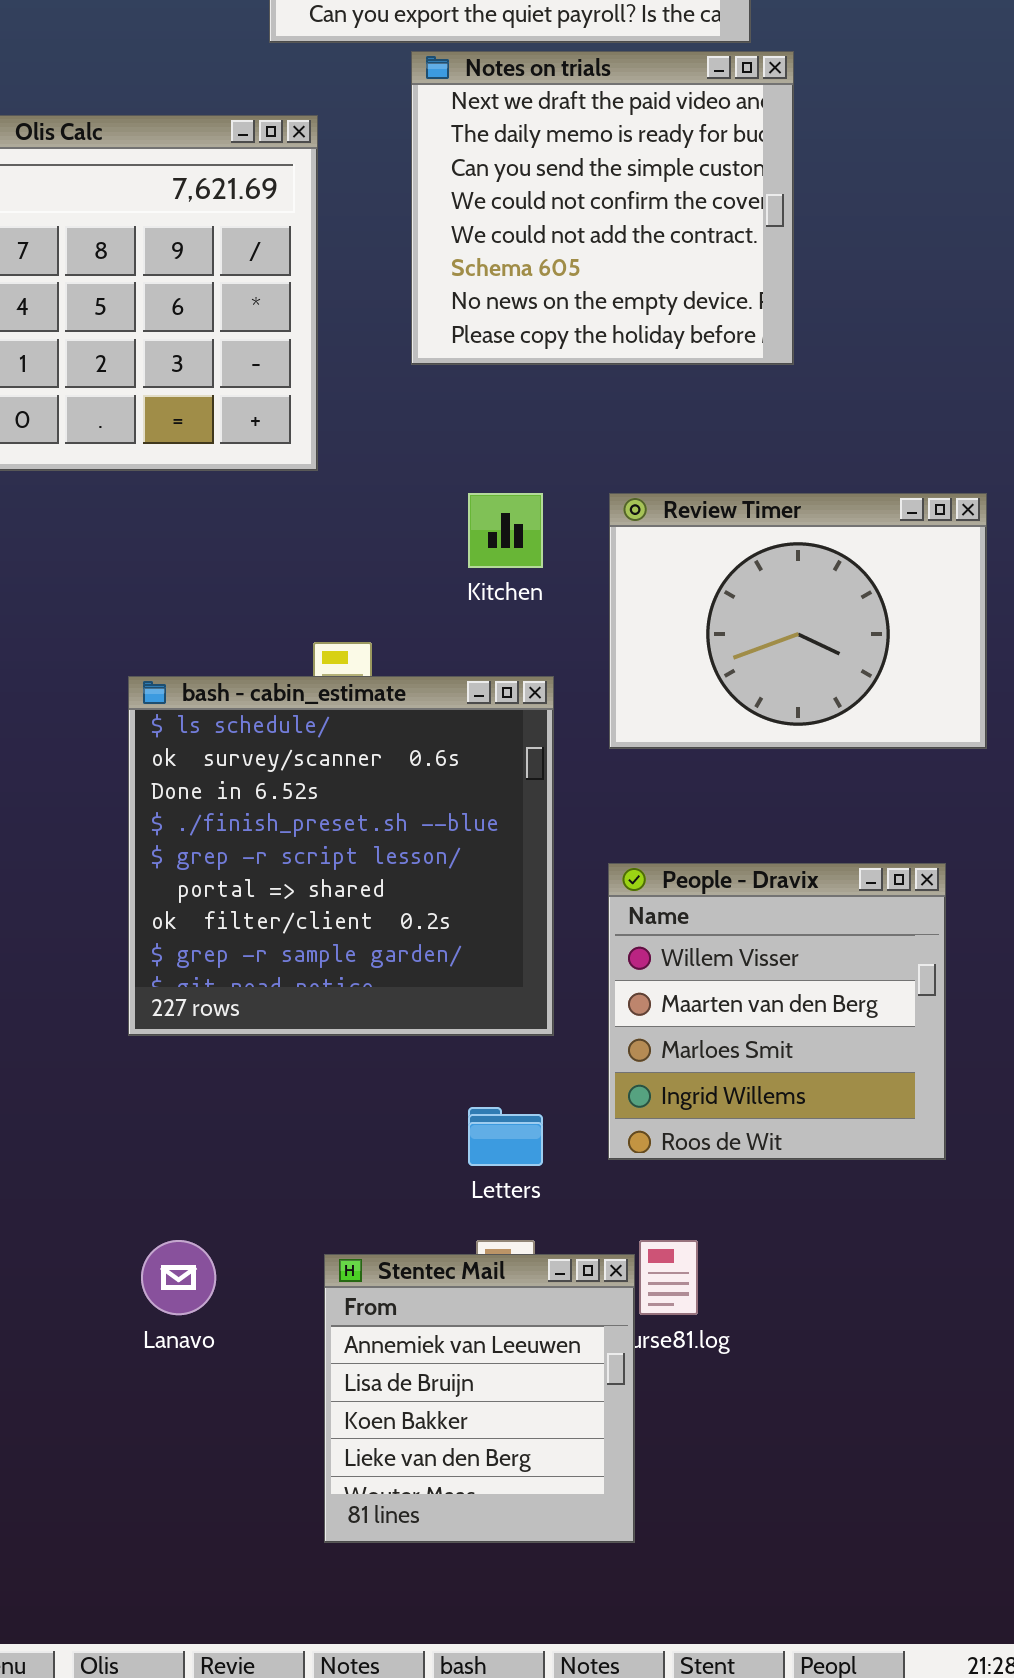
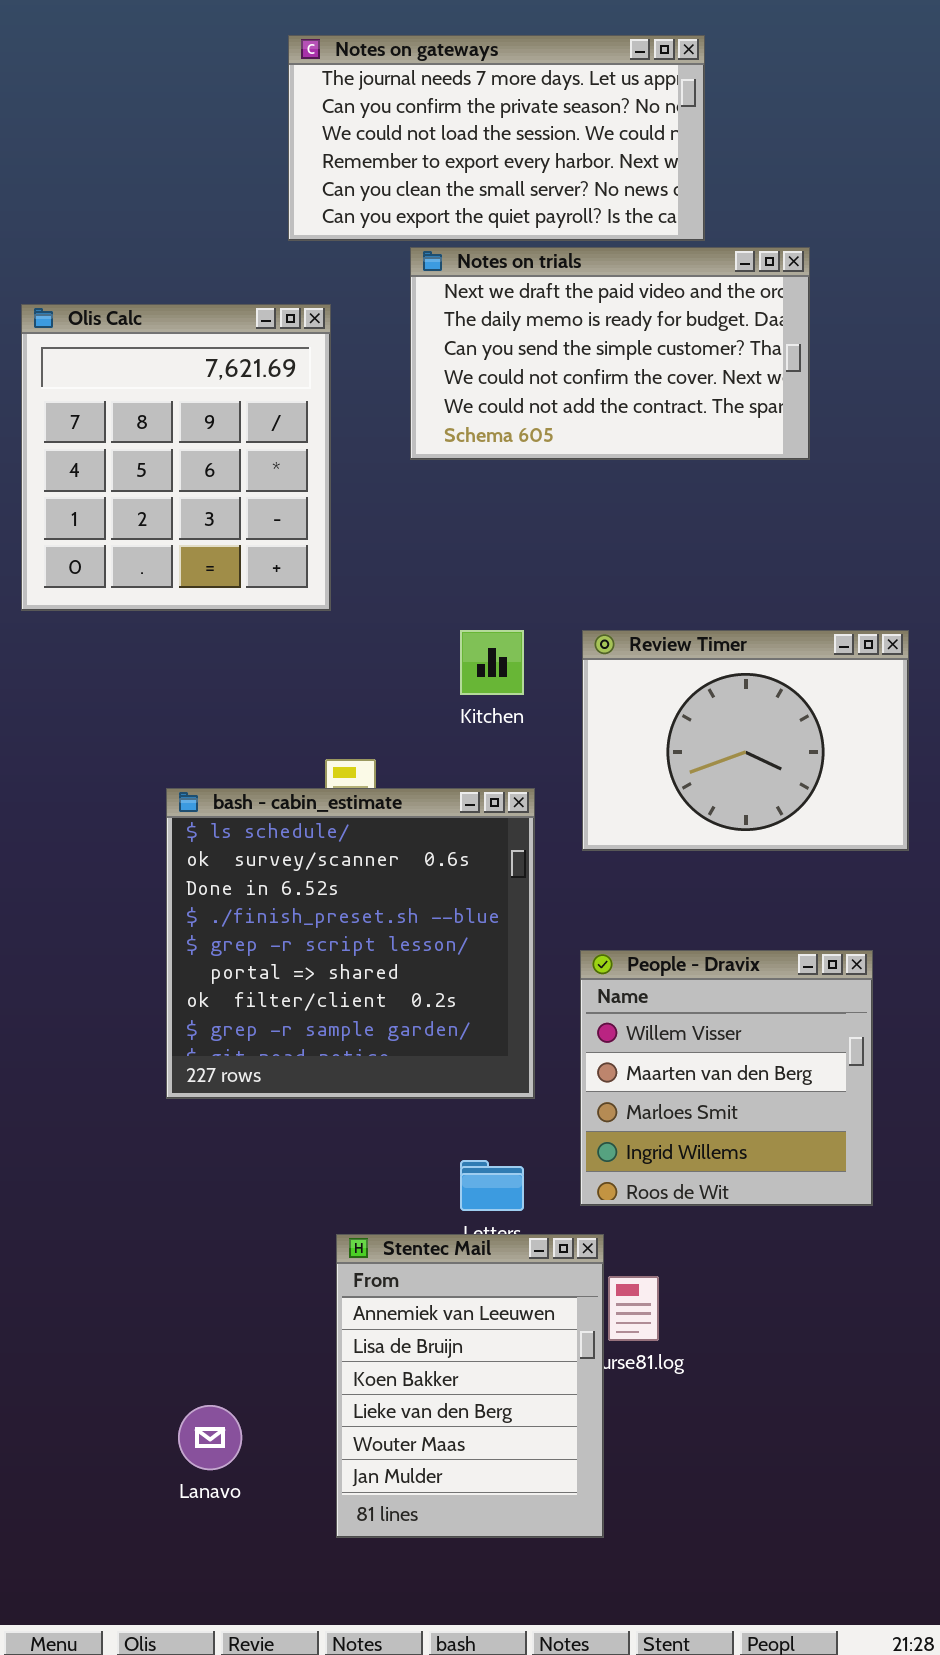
Notes on trials: [411,51,794,365] -> [410,247,810,460], resized
Lanavo: [141,1240,216,1315] -> [178,1405,242,1470], moved
Stentec Mail: [324,1254,635,1543] -> [336,1234,604,1538], resized

